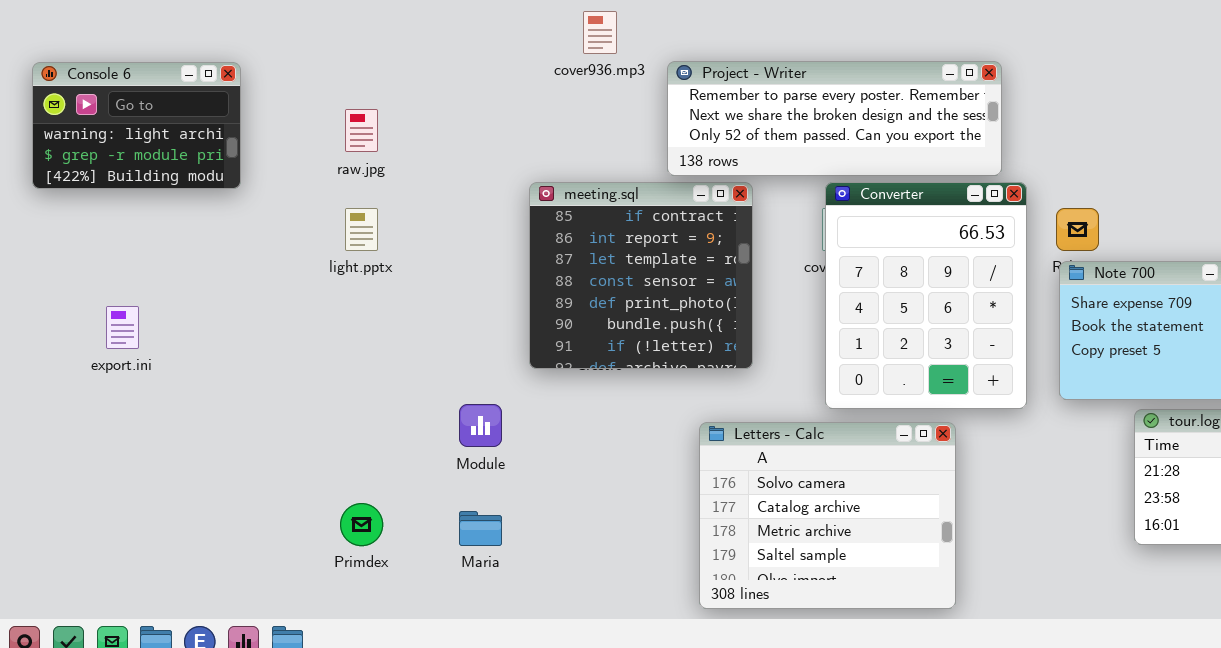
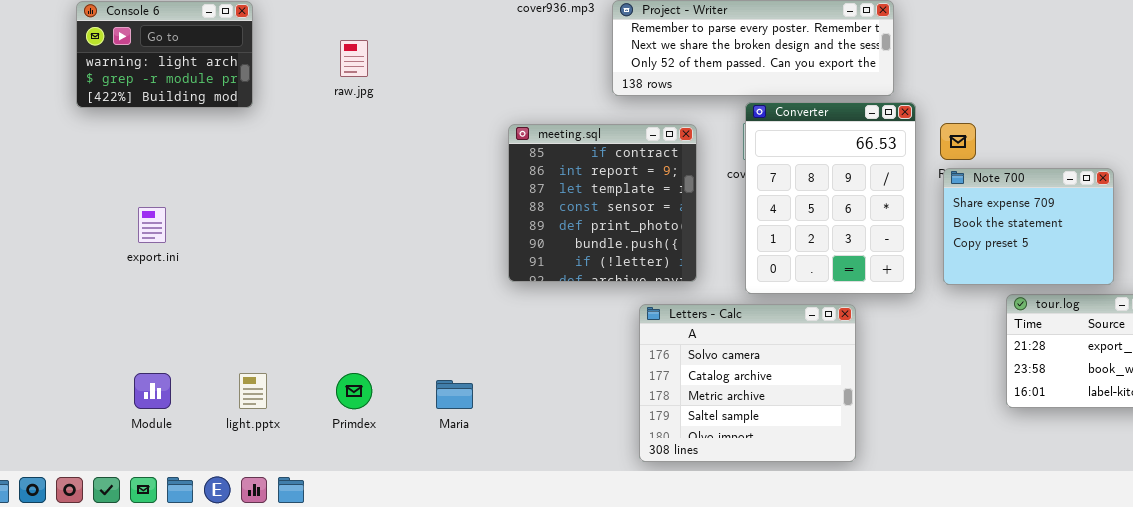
meeting.sql: [529,182,753,369] -> [508,124,697,282], moved
light.pptx: [345,208,378,251] -> [239,373,267,409], moved
Module: [459,404,502,447] -> [134,373,171,409], moved

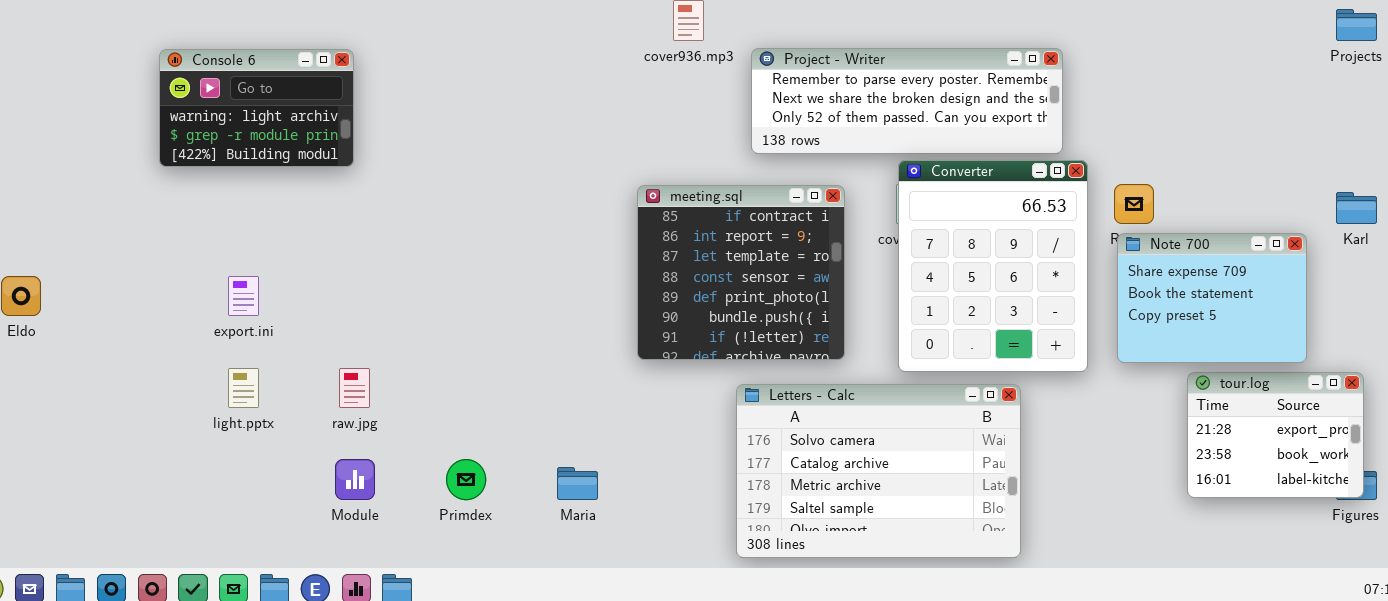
raw.jpg: [340,40,368,77] -> [339,368,370,408], moved
Letters - Calc: [639,304,856,462] -> [736,384,1021,558], resized
Module: [134,373,171,409] -> [335,459,375,500], moved
light.pptx: [239,373,267,409] -> [228,368,259,408], moved

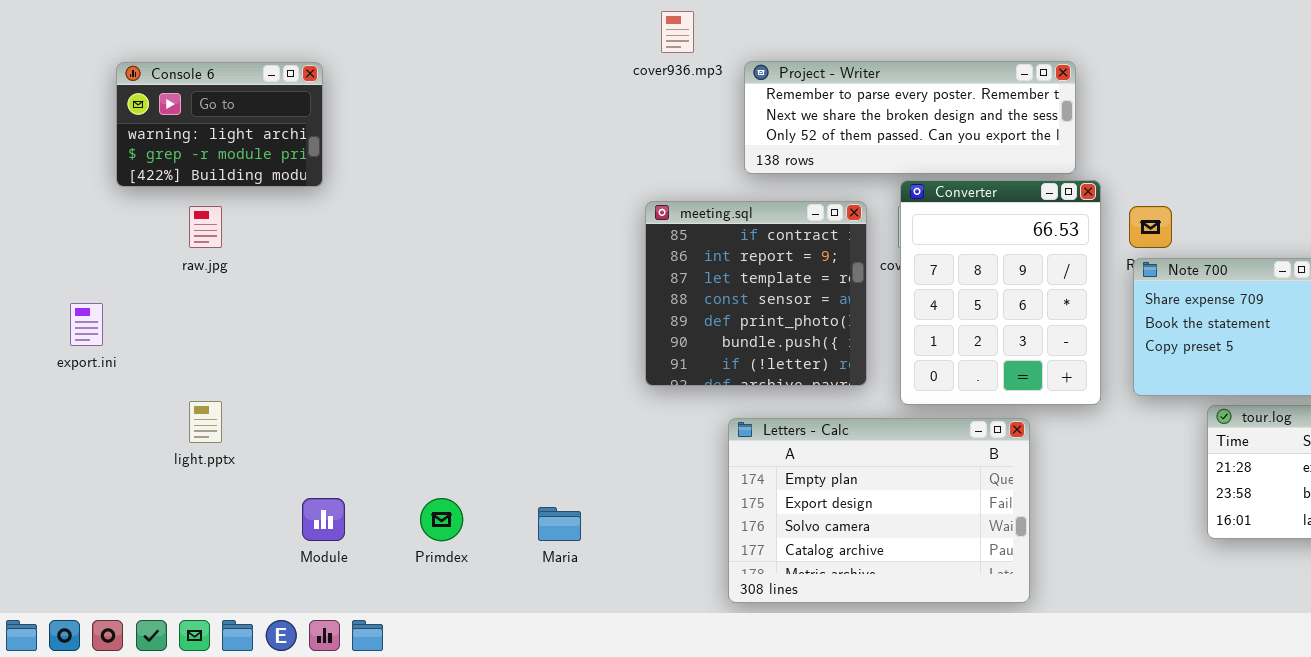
meeting.sql: [637,185,845,360] -> [645,201,867,386], moved
export.ini: [228,276,259,316] -> [70,303,103,346], moved
raw.jpg: [339,368,370,408] -> [189,206,222,248], moved
Letters - Calc: [736,384,1021,558] -> [728,418,1030,603], scrolled up 2 rows

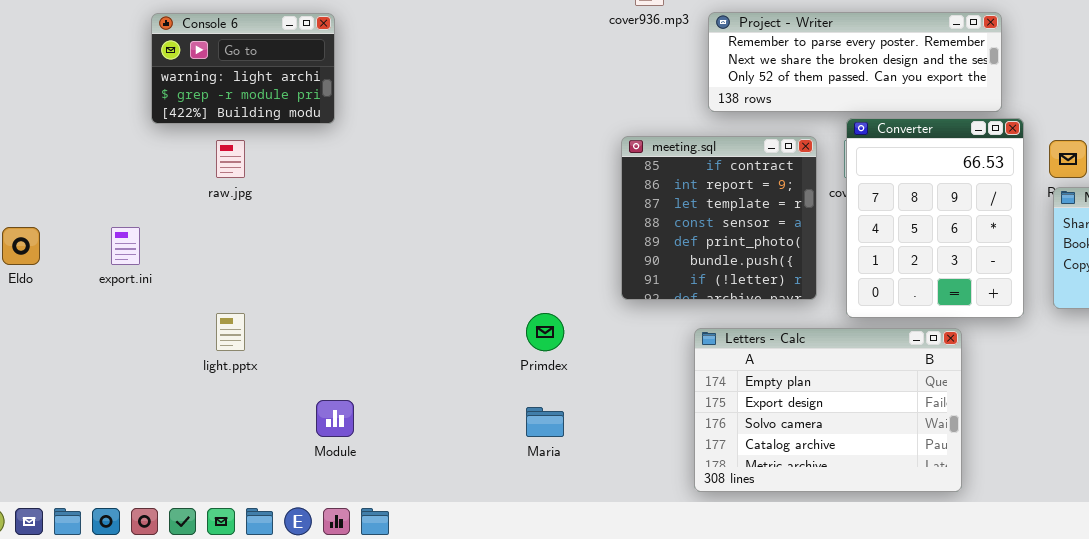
Primdex: [420,498,463,541] -> [526,313,564,351], moved

